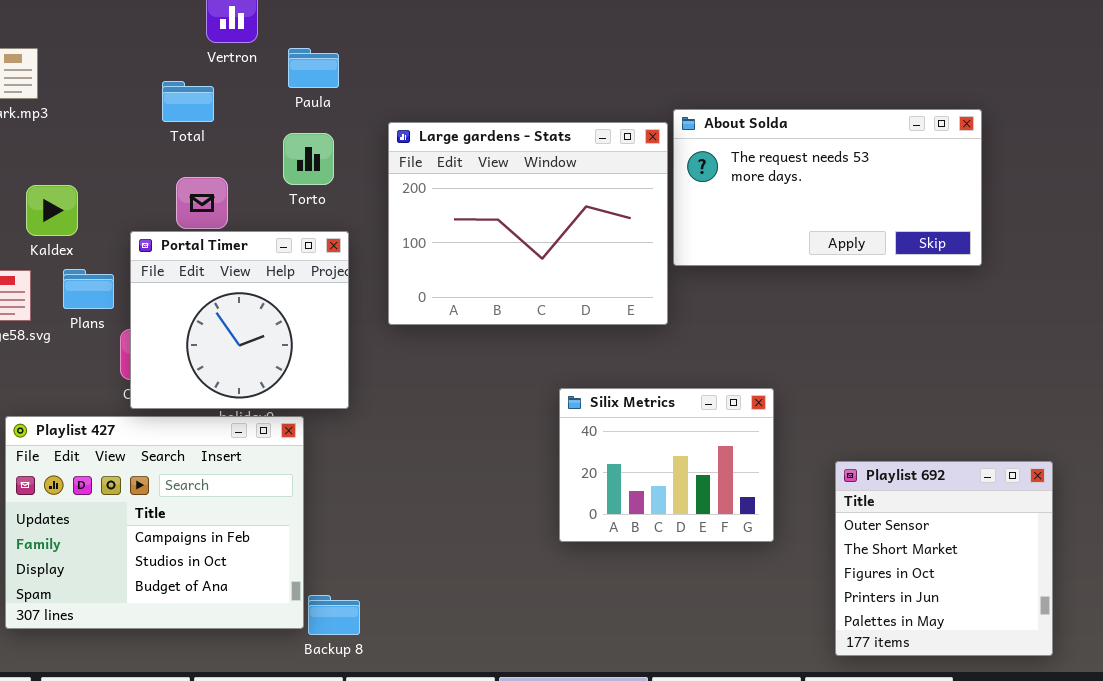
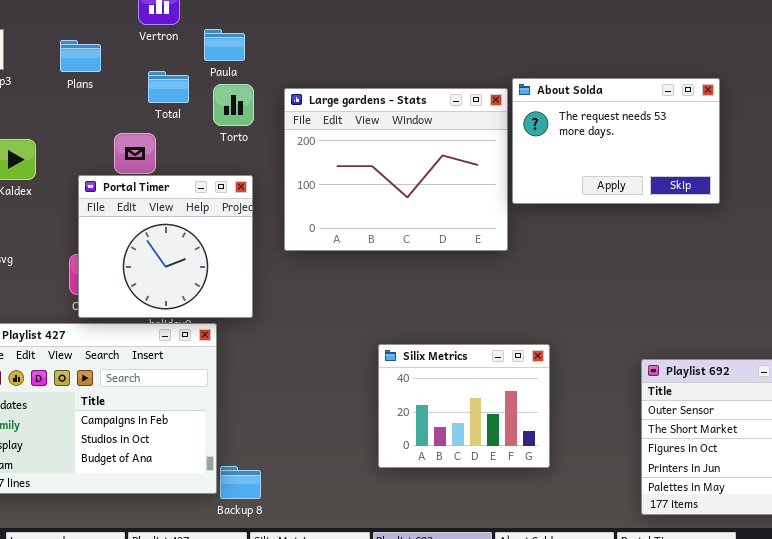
Total: [162,81,214,122] -> [148,71,189,103], moved
About Solda: [673,109,982,266] -> [512,78,720,204], resized
Torto: [283,133,334,185] -> [213,84,254,126], moved
Plans: [63,269,114,309] -> [60,40,101,72], moved
Silix Metrics: [559,388,774,542] -> [378,344,550,468], moved

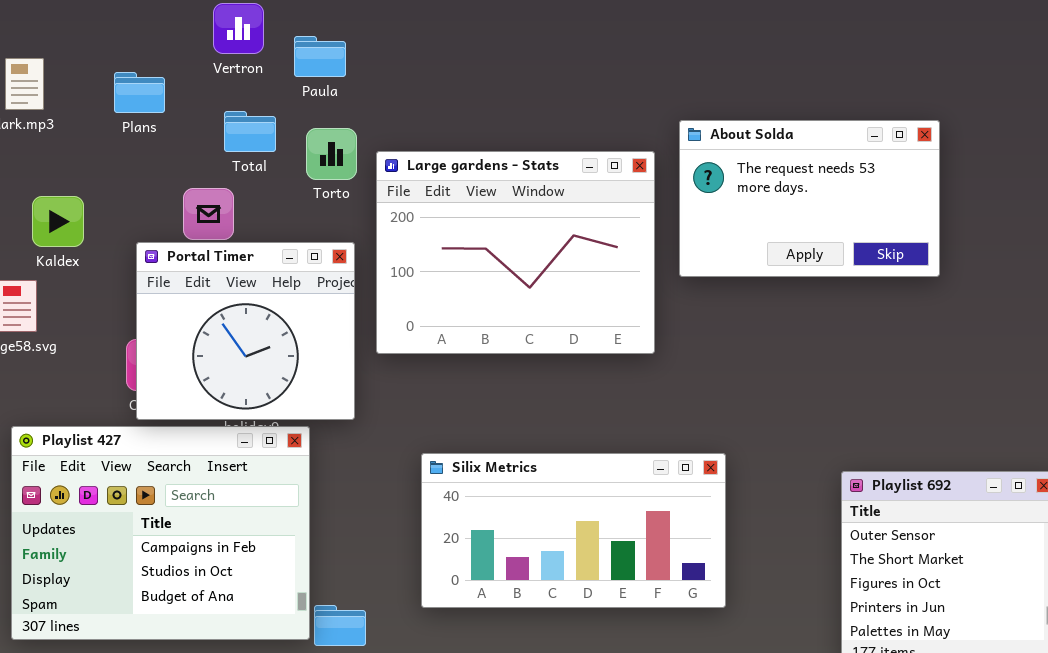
Paula: [204,29,245,61] -> [294,36,346,77], moved
Large gardens - Stats: [284,88,508,251] -> [376,151,655,354], moved
Silix Metrics: [378,344,550,468] -> [421,453,726,608], resized

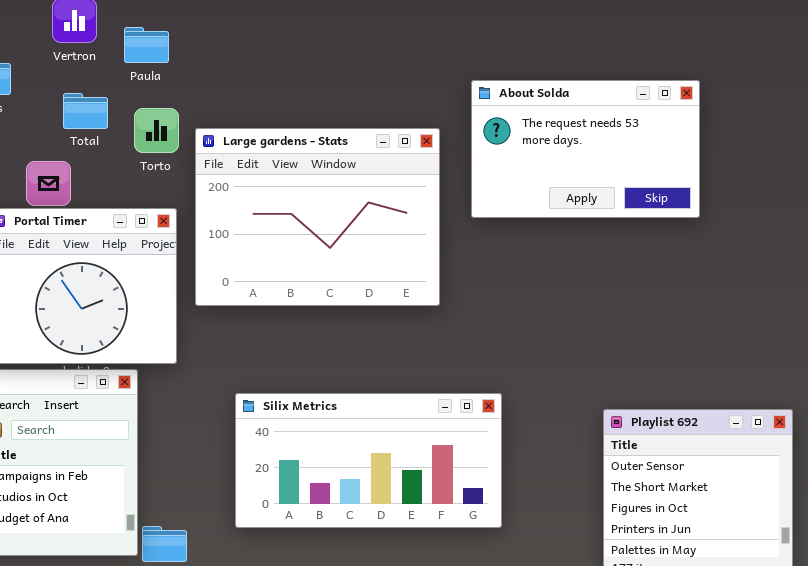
About Solda: [679,120,940,277] -> [471,80,700,218], moved

